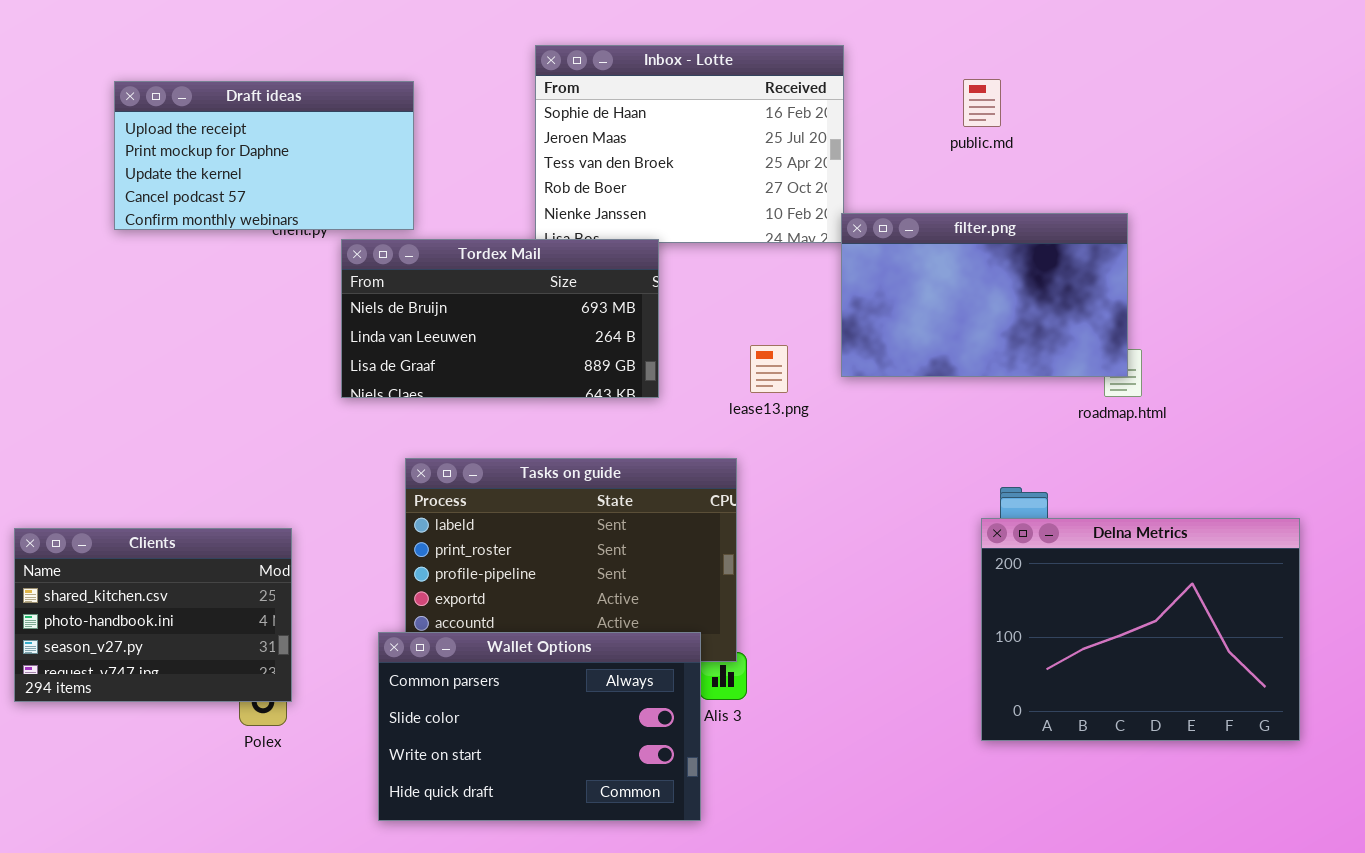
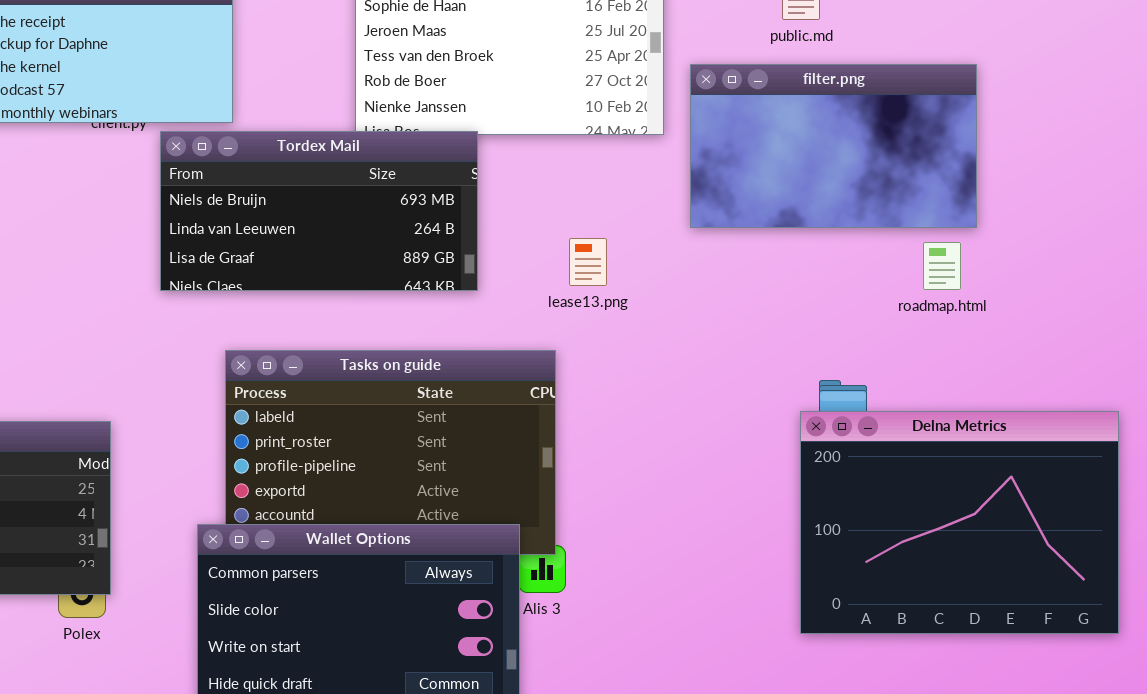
filter.png: [841,213,1128,377] -> [690,64,977,228], moved

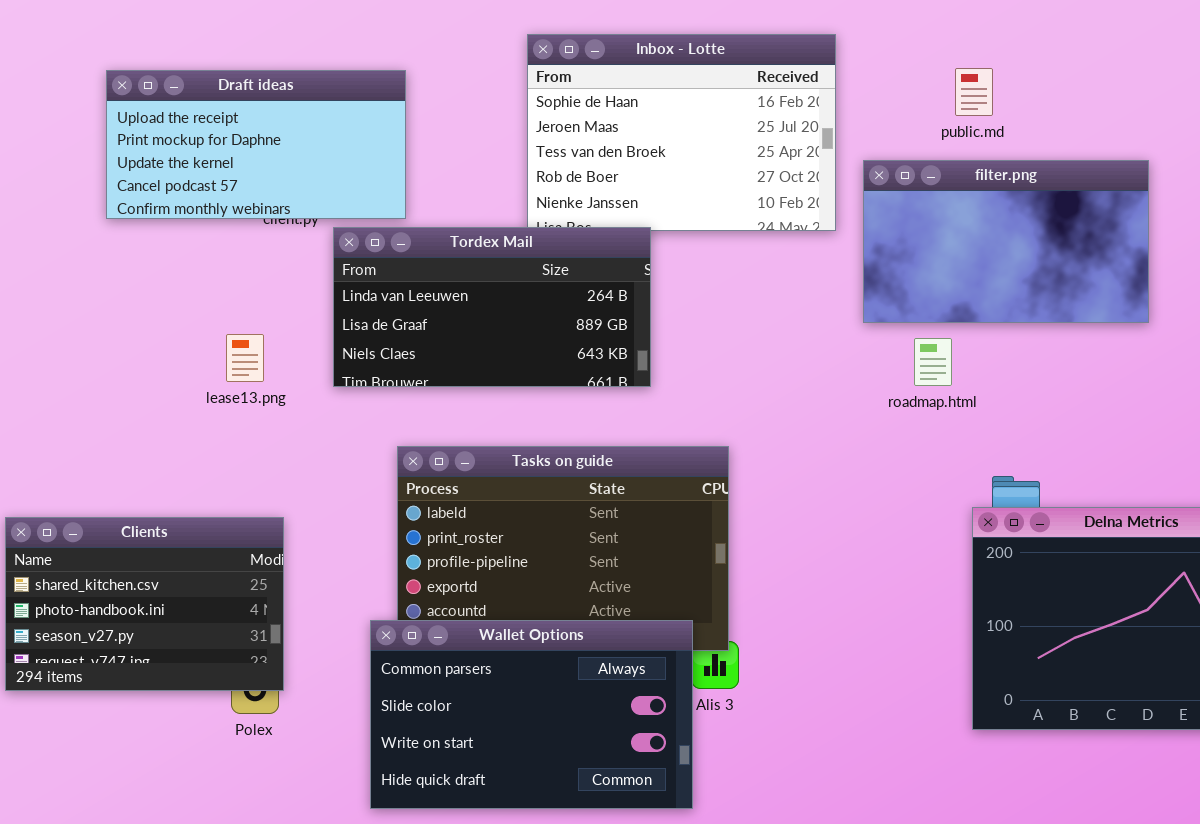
Tordex Mail: [160,131,478,291] -> [333,227,651,387], scrolled down 1 row
lease13.png: [569,238,607,286] -> [226,334,264,382], moved
roadmap.html: [923,242,961,290] -> [914,338,952,386], moved

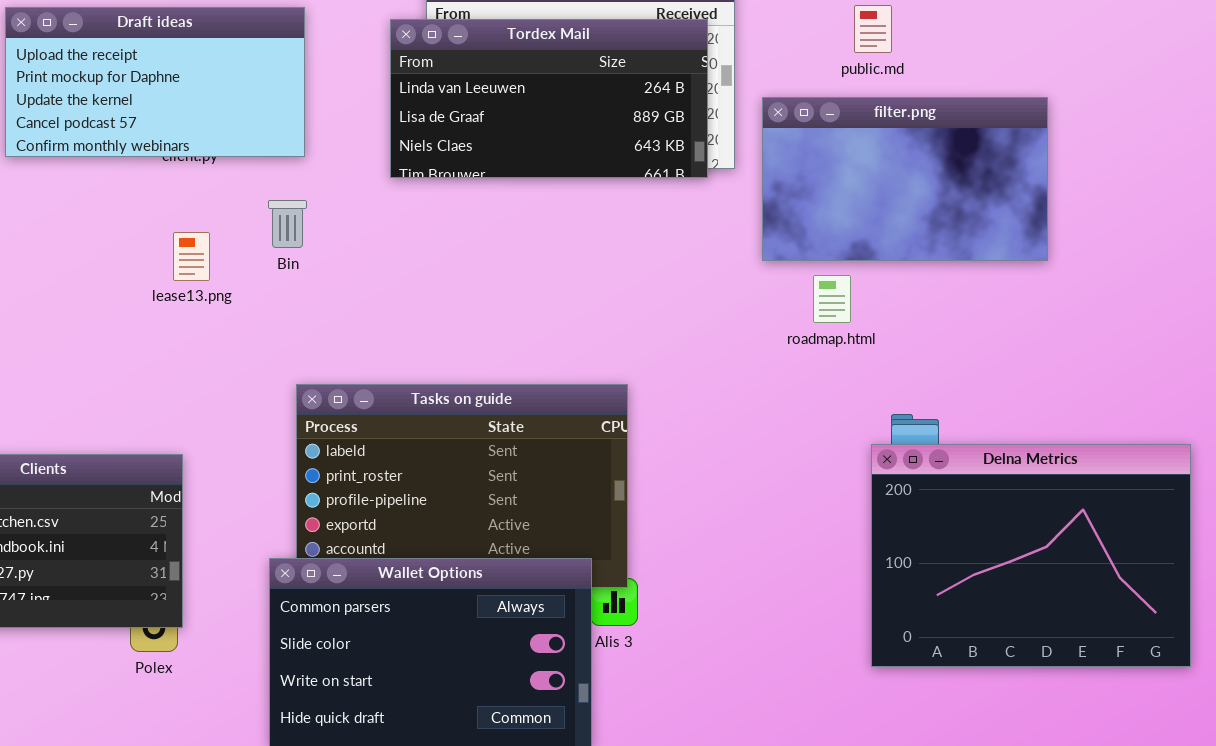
Tordex Mail: [333,227,651,387] -> [390,19,708,178], moved
lease13.png: [226,334,264,382] -> [173,232,210,281], moved

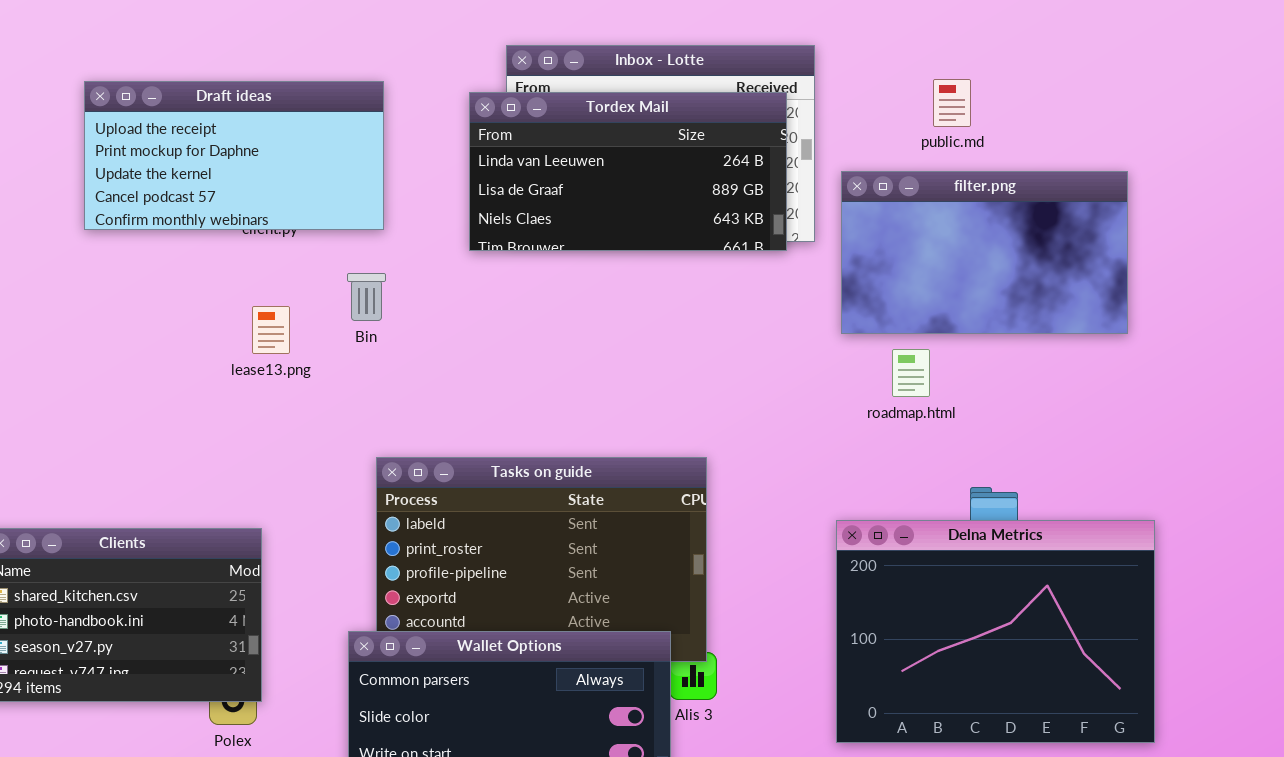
Delna Metrics: [871,444,1191,667] -> [836,520,1155,743], moved

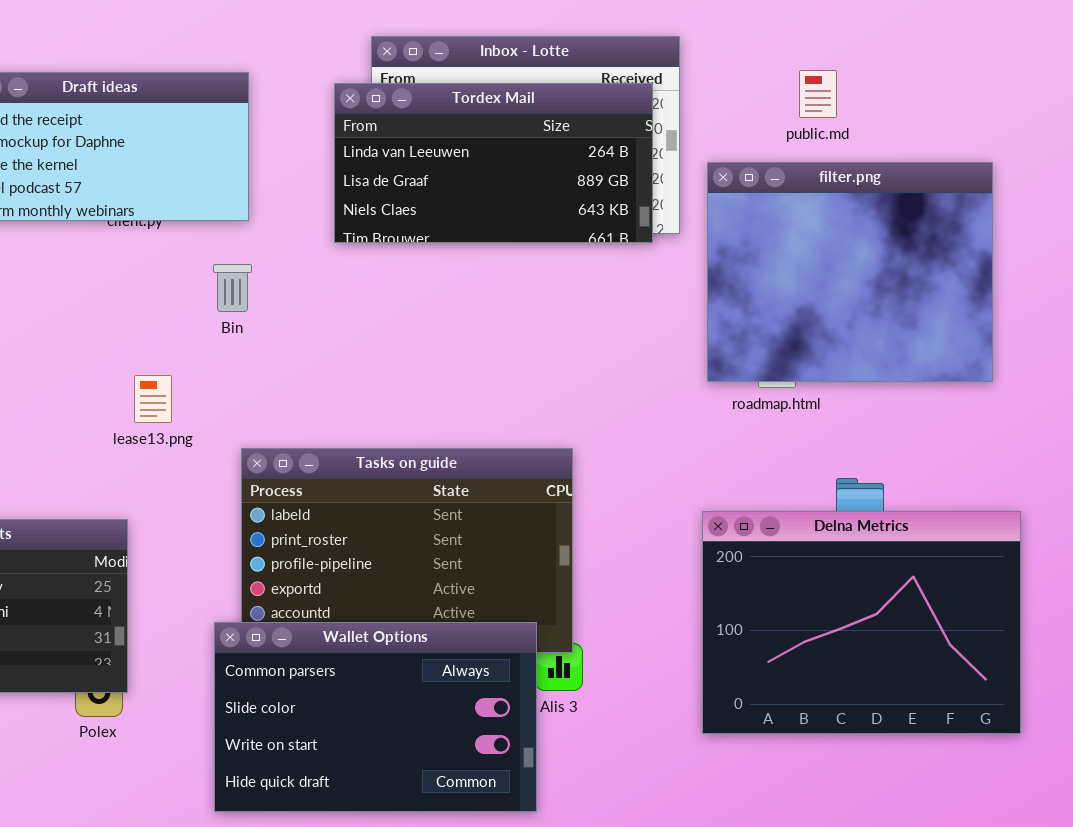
filter.png: [841,171,1128,334] -> [707,162,993,382], resized
lease13.png: [252,306,290,354] -> [134,375,172,423], moved

